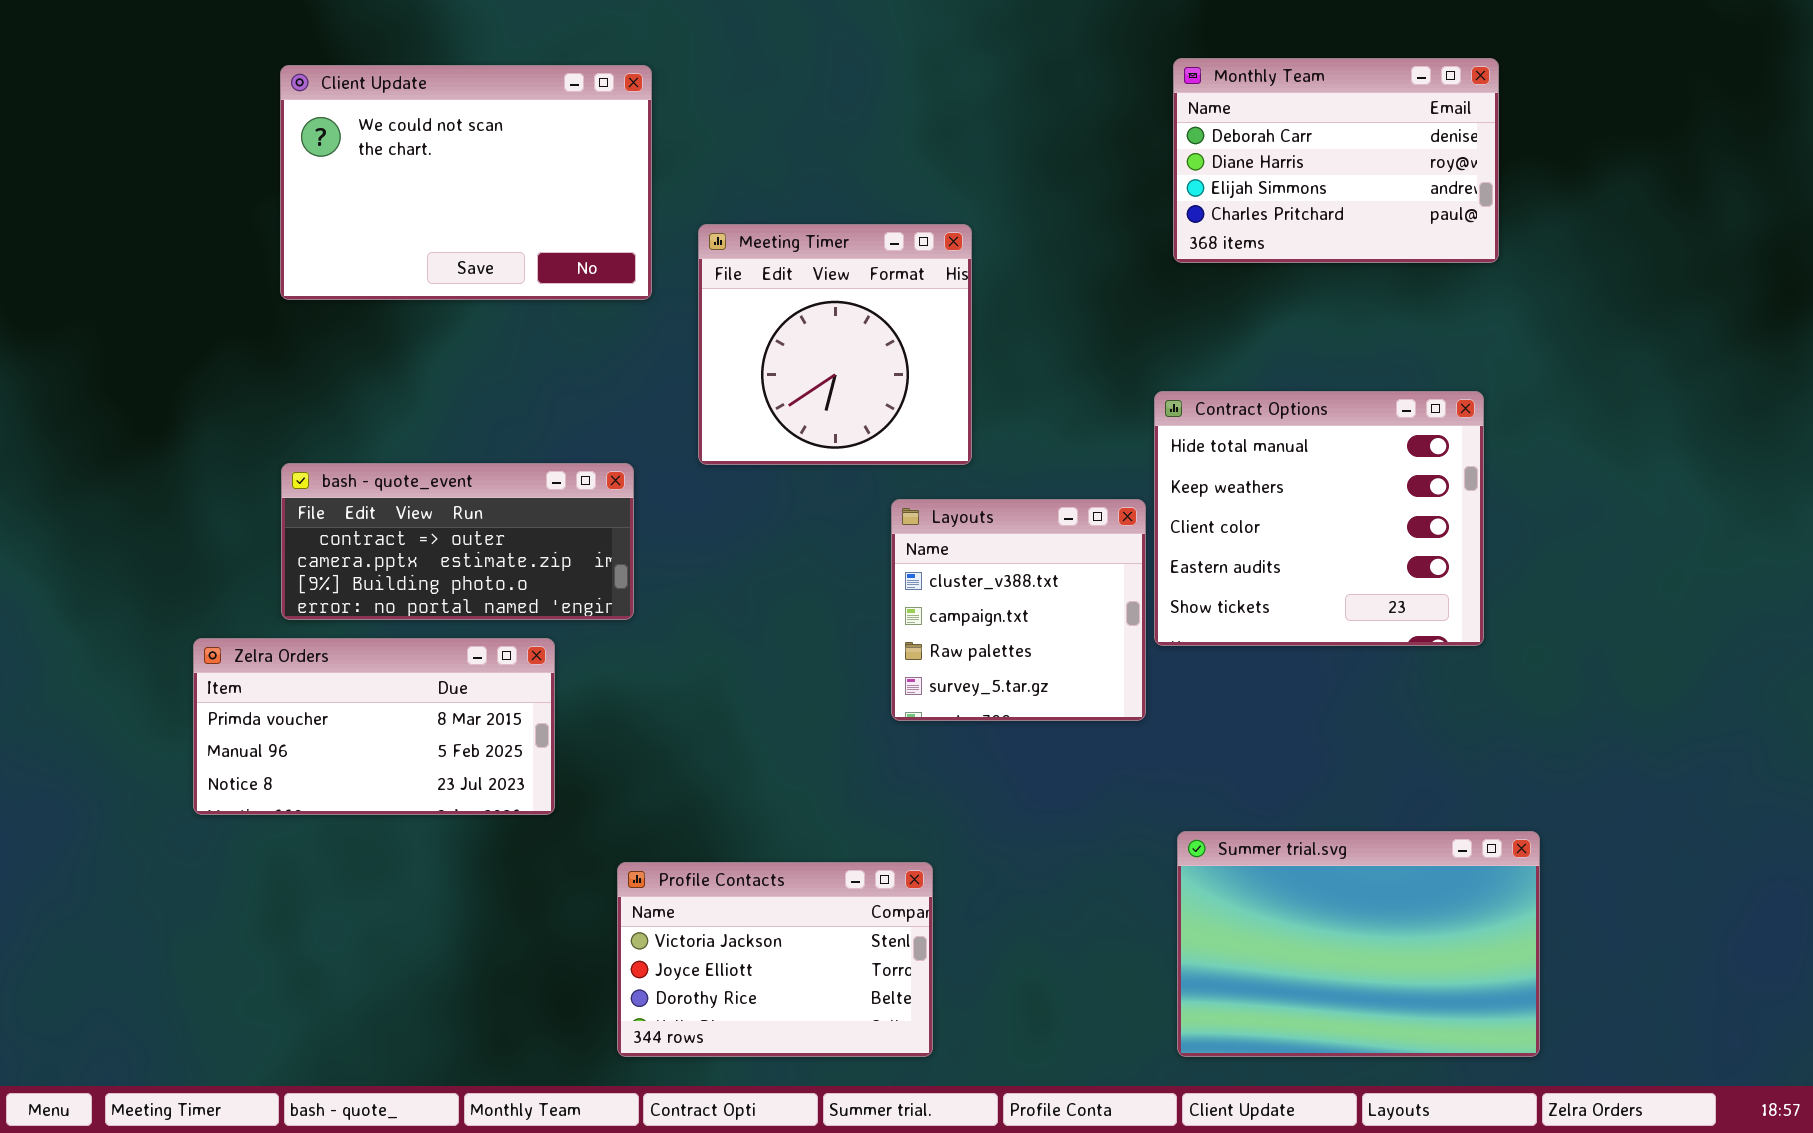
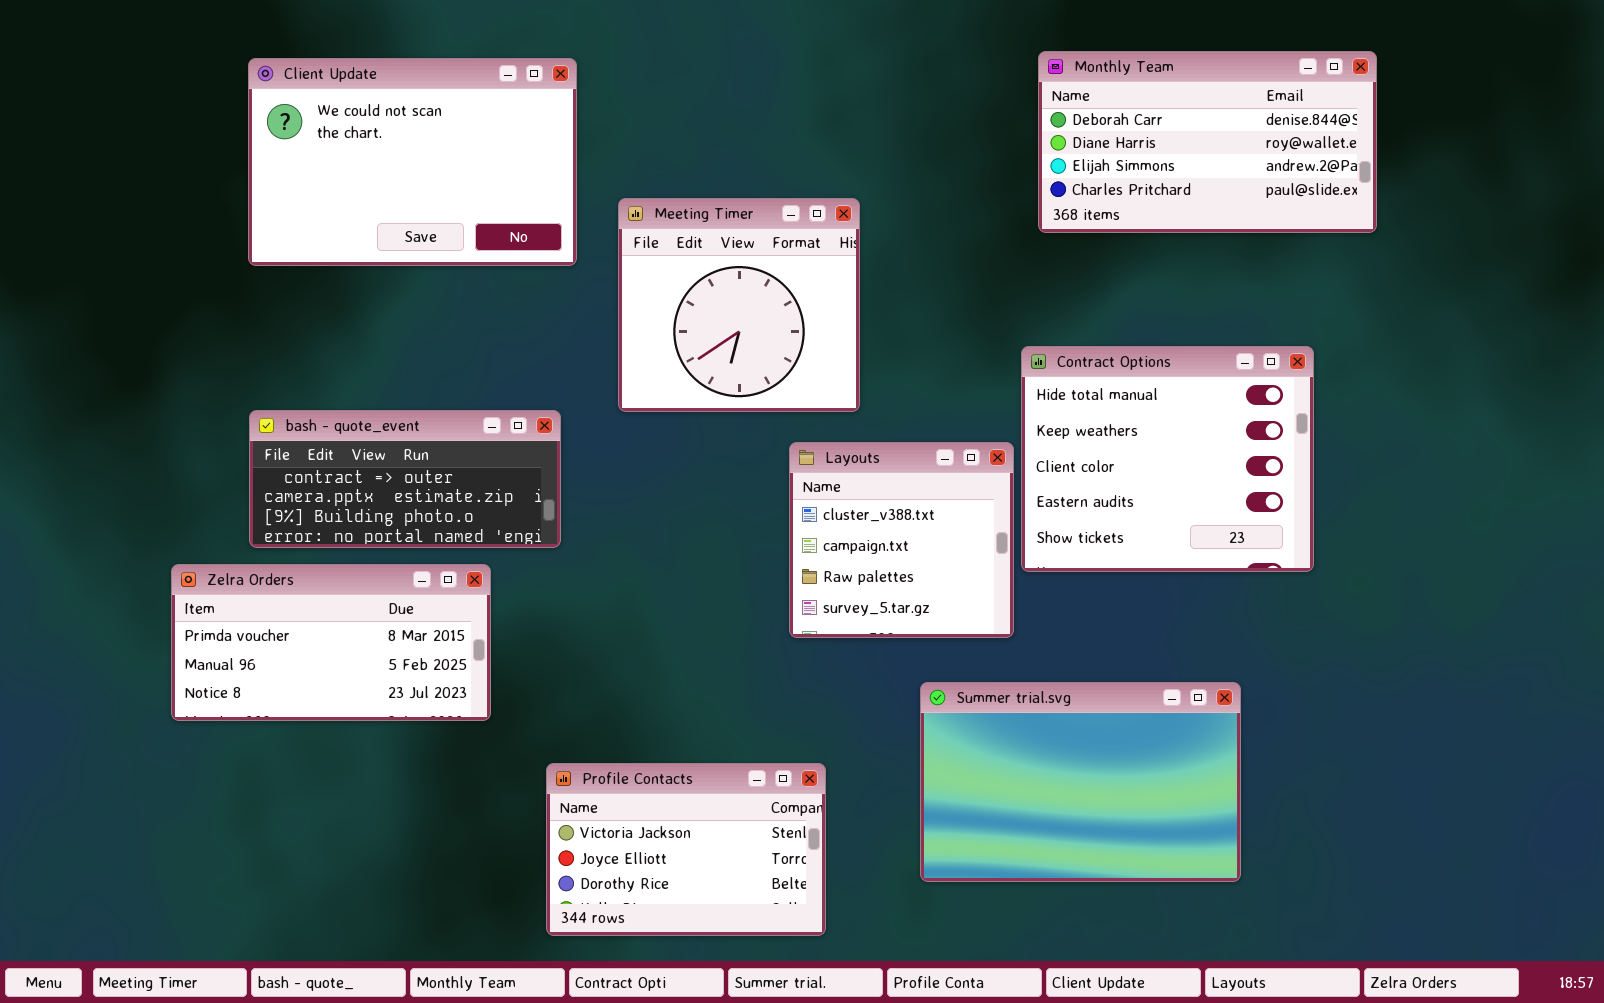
Monthly Team: [1173,58,1499,263] -> [1038,51,1377,233], resized
Summer trial.svg: [1177,831,1540,1057] -> [920,682,1241,882], moved

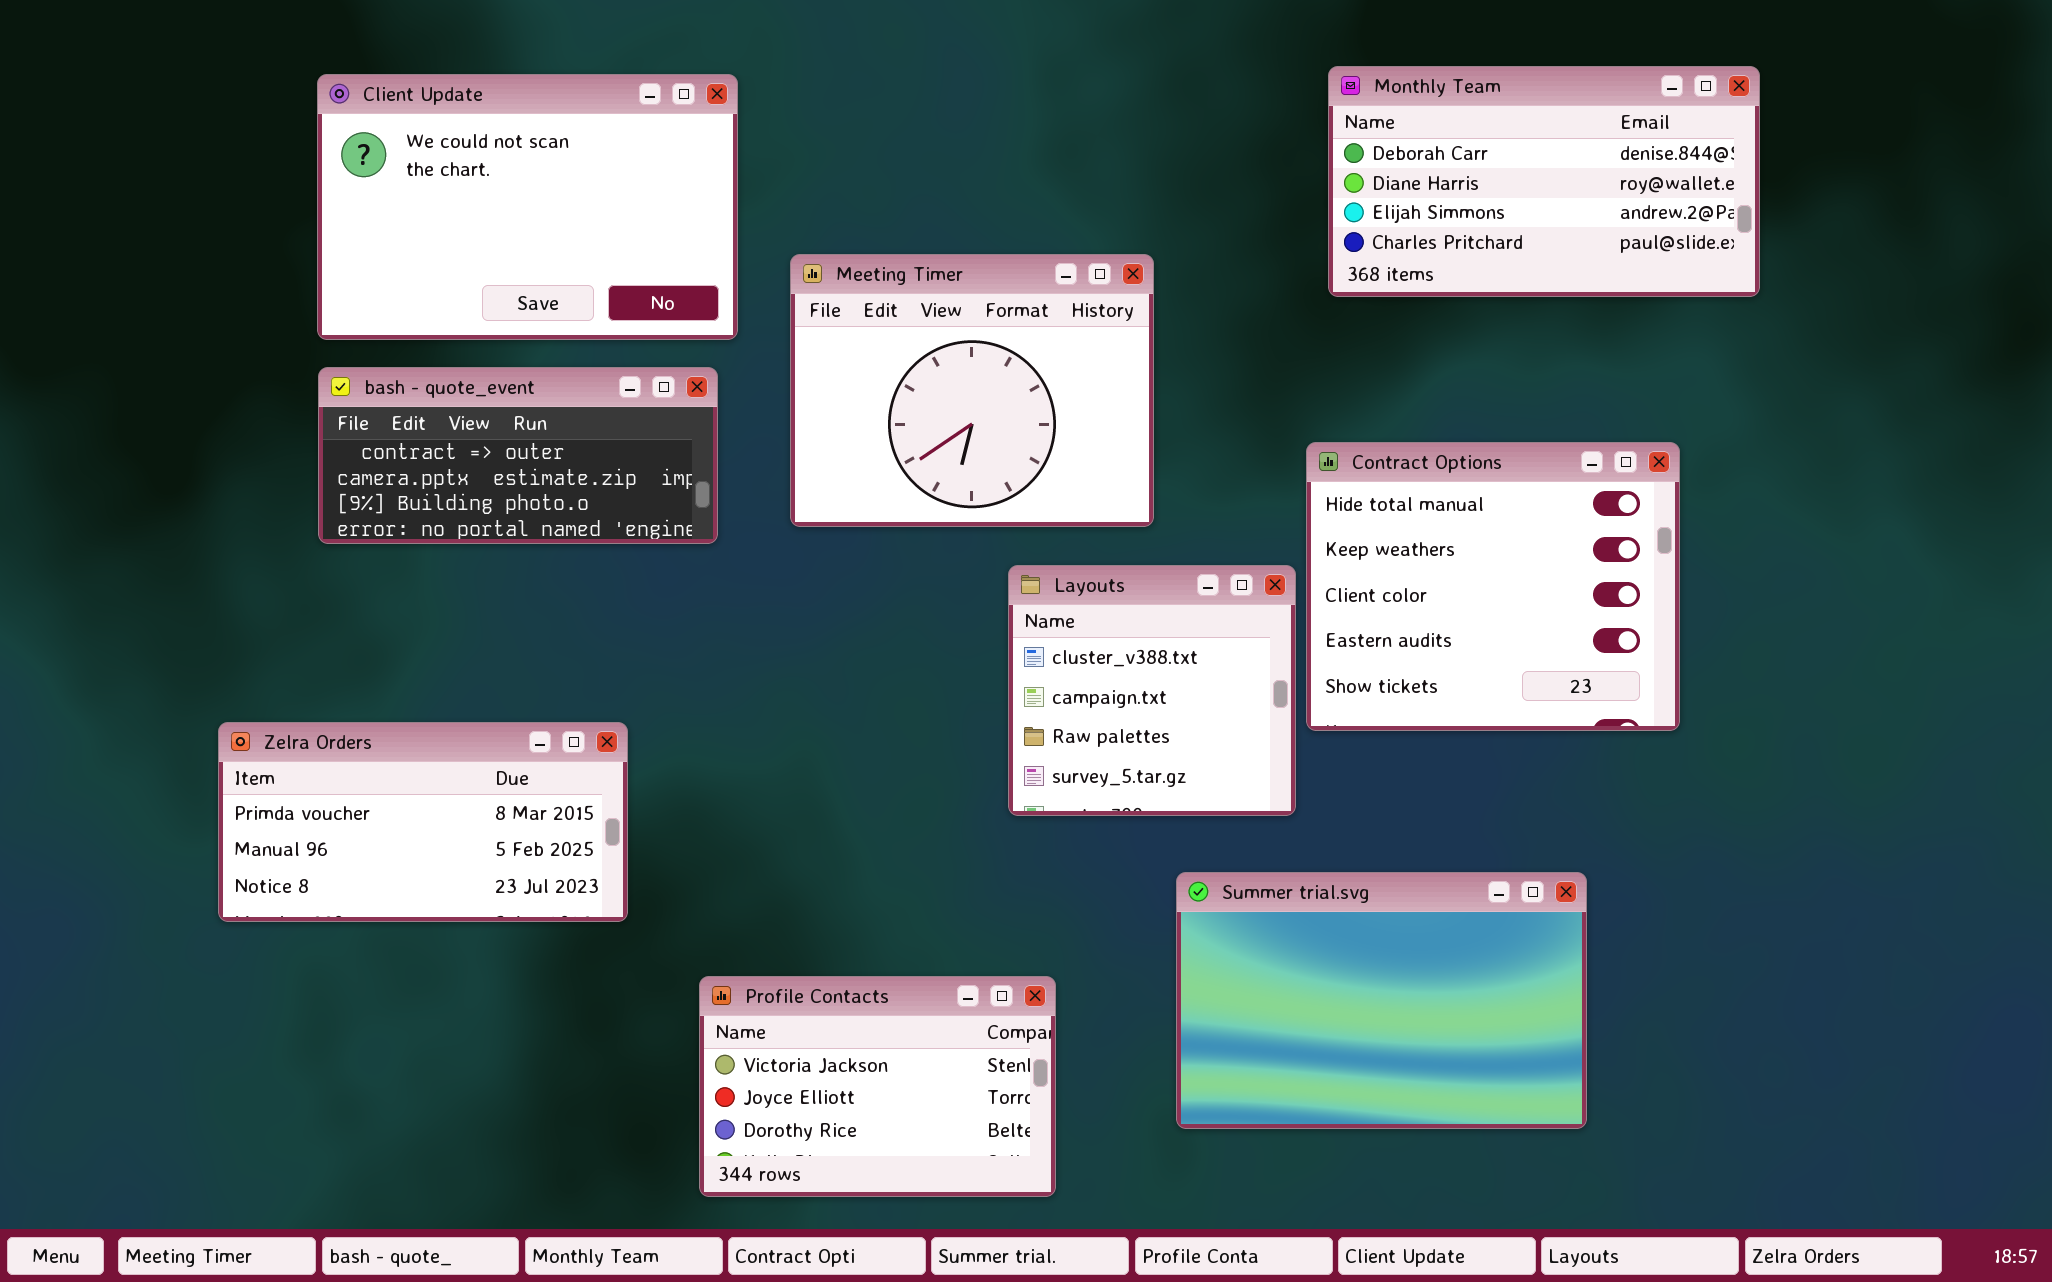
Meeting Timer: [618,198,860,412] -> [790,254,1154,527], resized
bash - quote_event: [249,410,561,548] -> [318,367,718,544], moved

